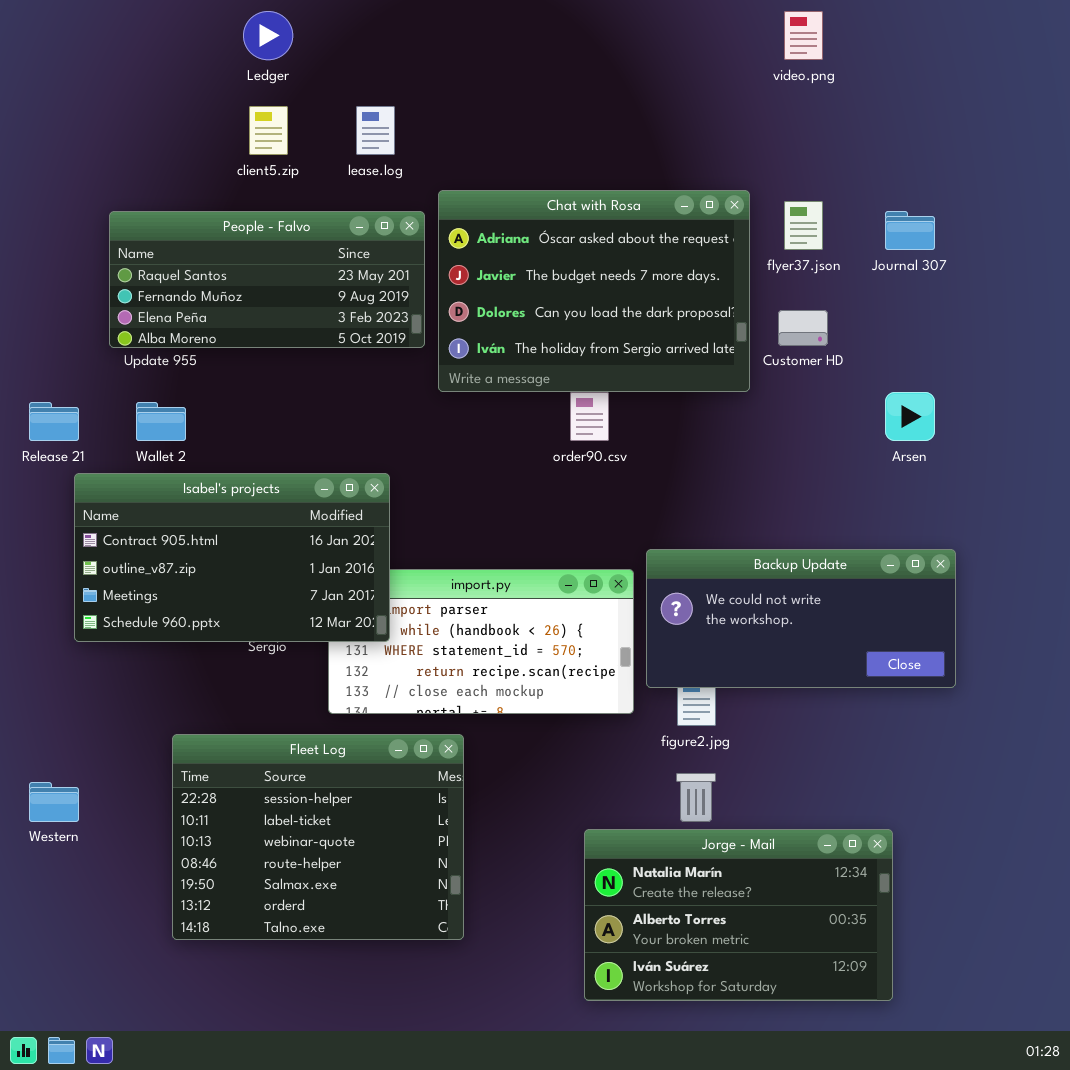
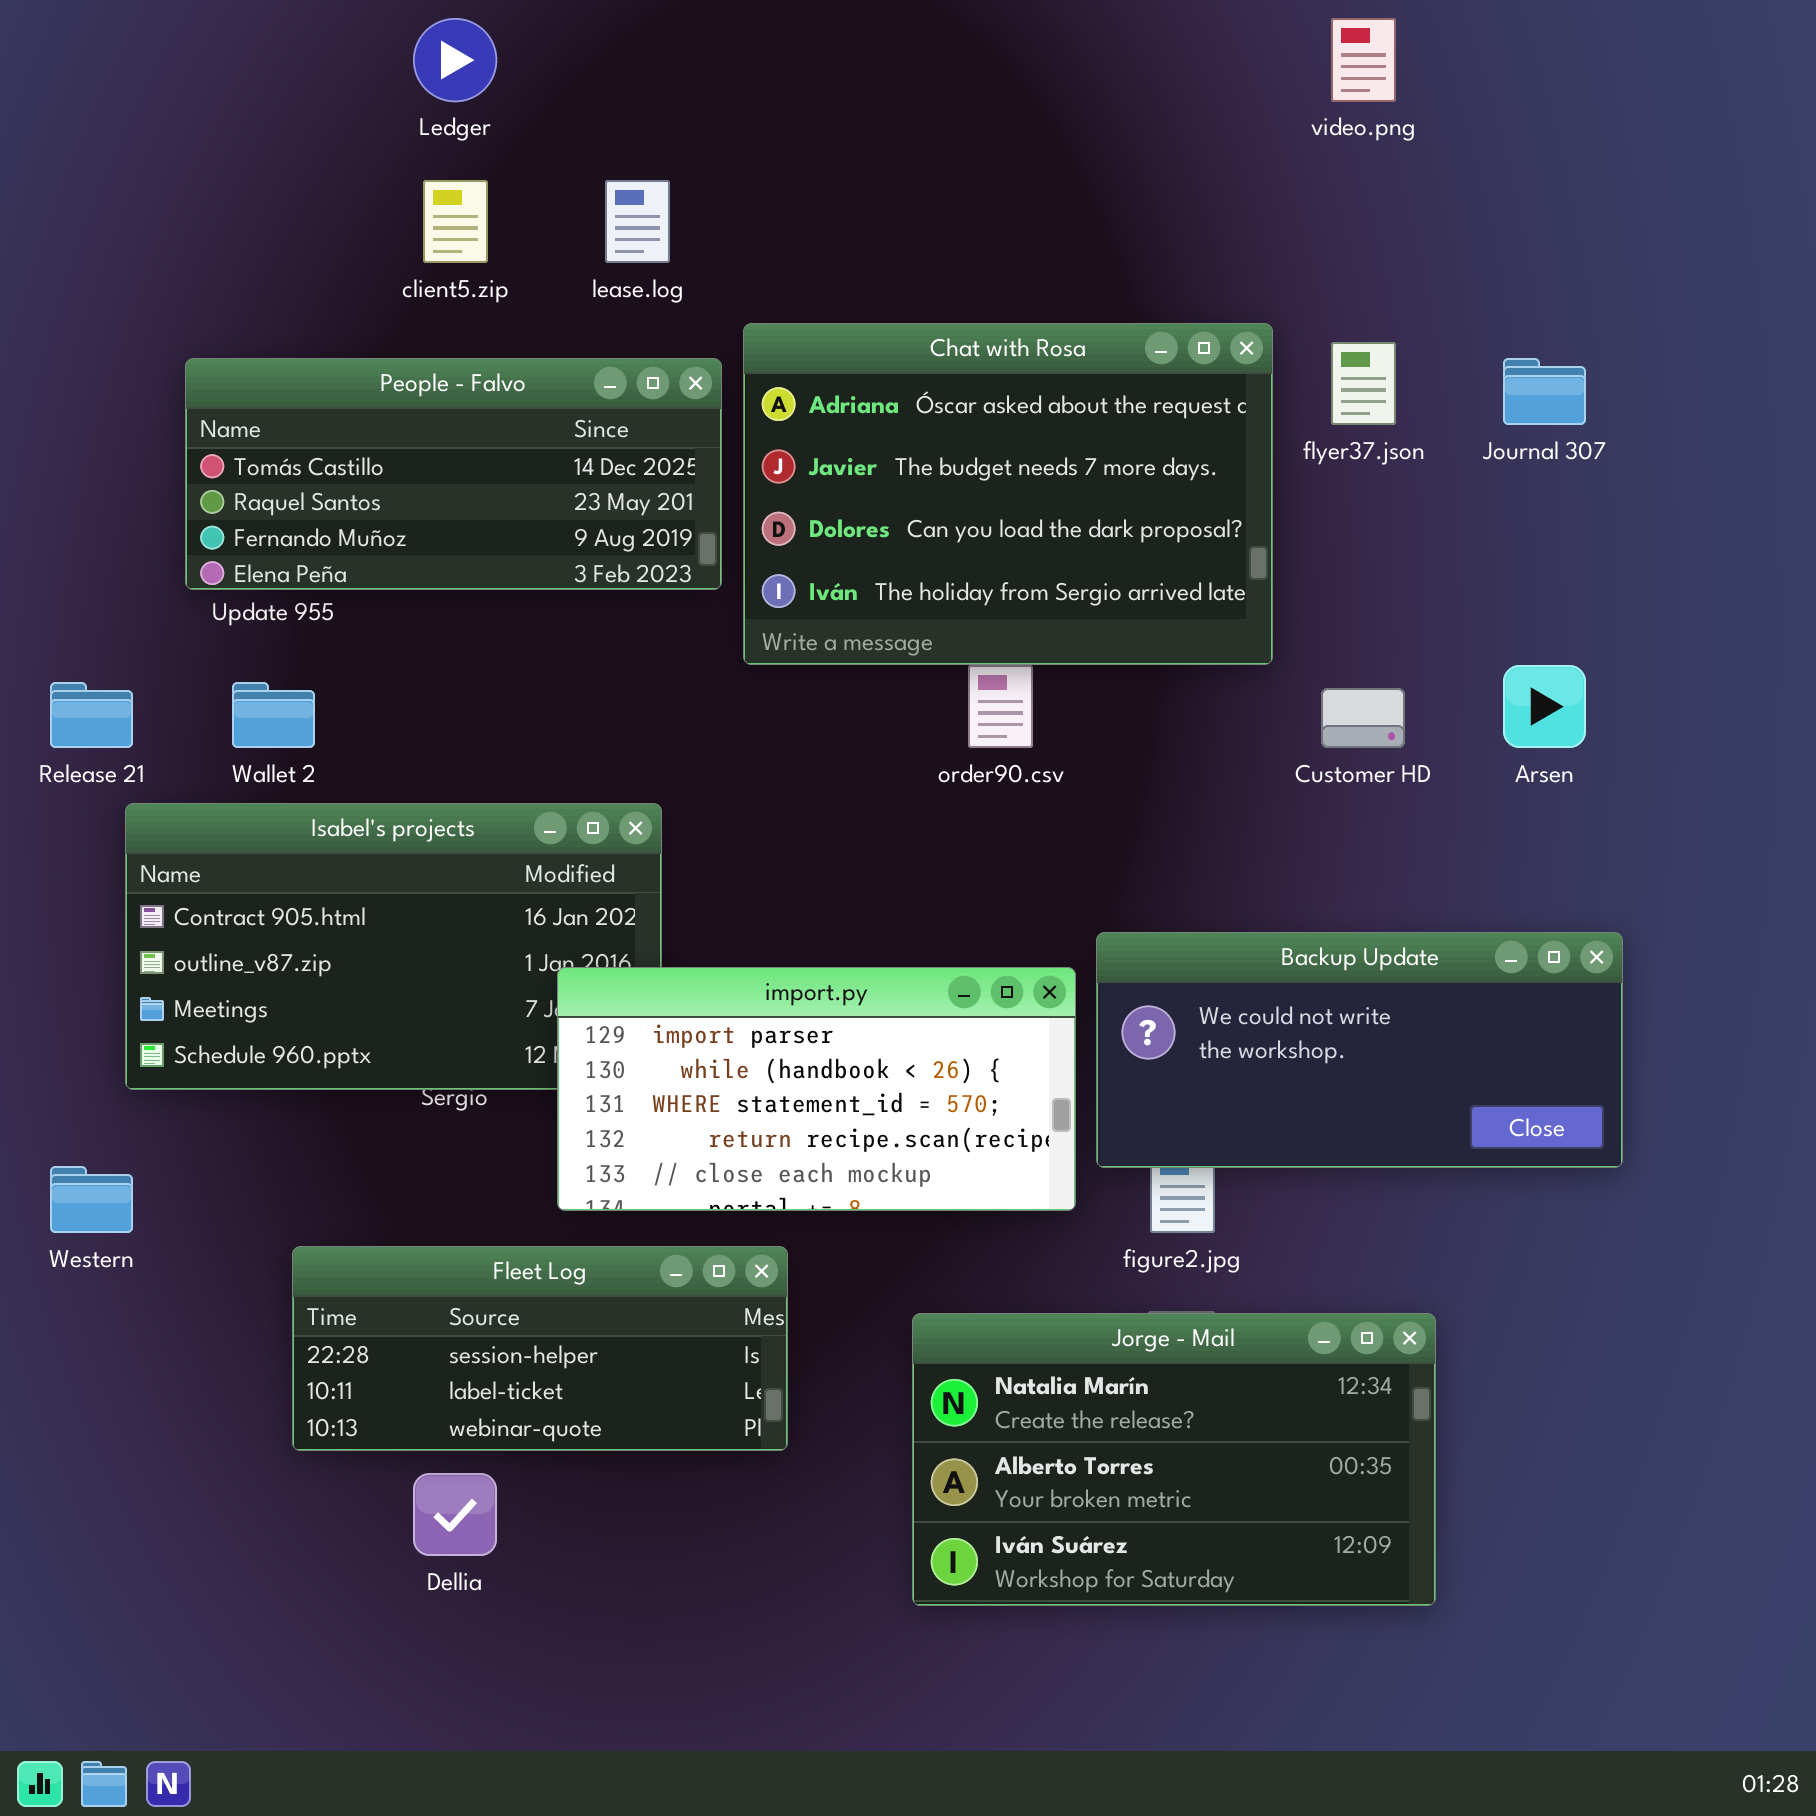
People - Falvo: [109,211,425,348] -> [185,358,722,590], scrolled up 1 row
Customer HD: [778,310,828,346] -> [1321,688,1405,748], moved
import.py: [328,569,634,714] -> [557,967,1076,1211], raised
Fleet Log: [172,734,464,940] -> [292,1246,788,1451], resized
Western: [29,782,79,822] -> [50,1166,133,1233], moved
Jorge - Mail: [584,829,893,1001] -> [912,1313,1436,1606], moved

